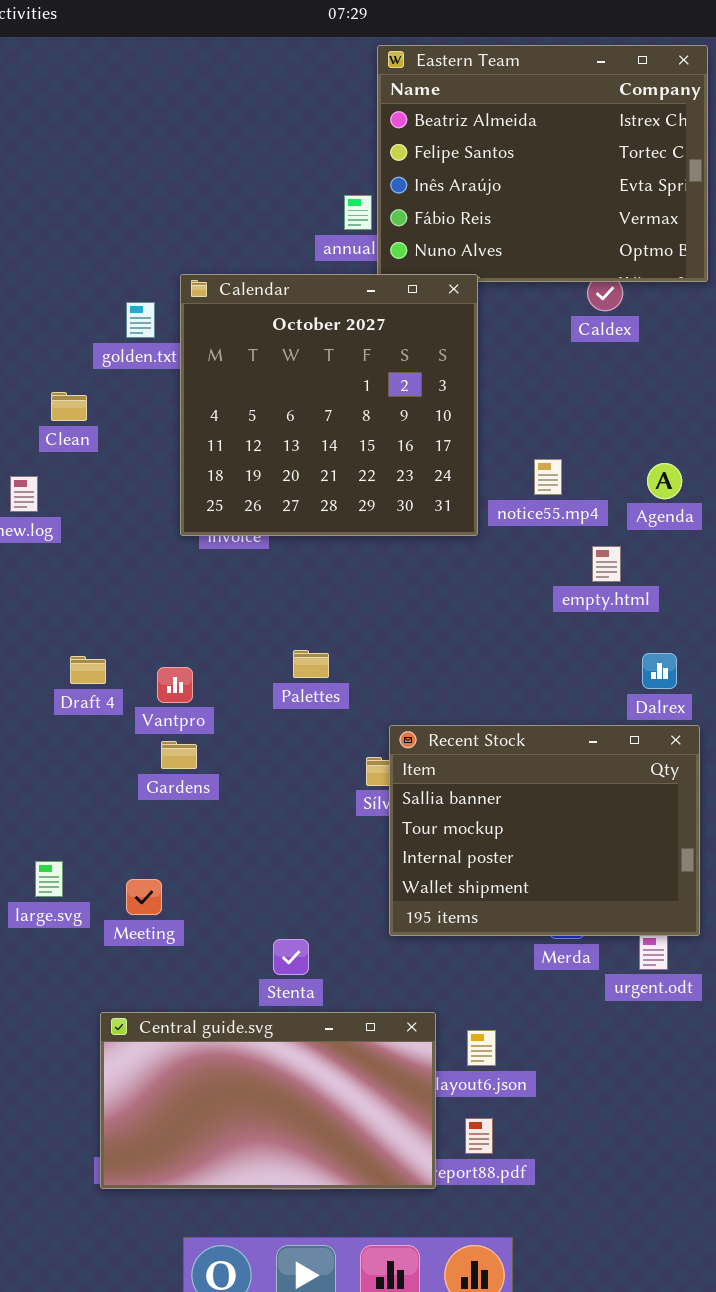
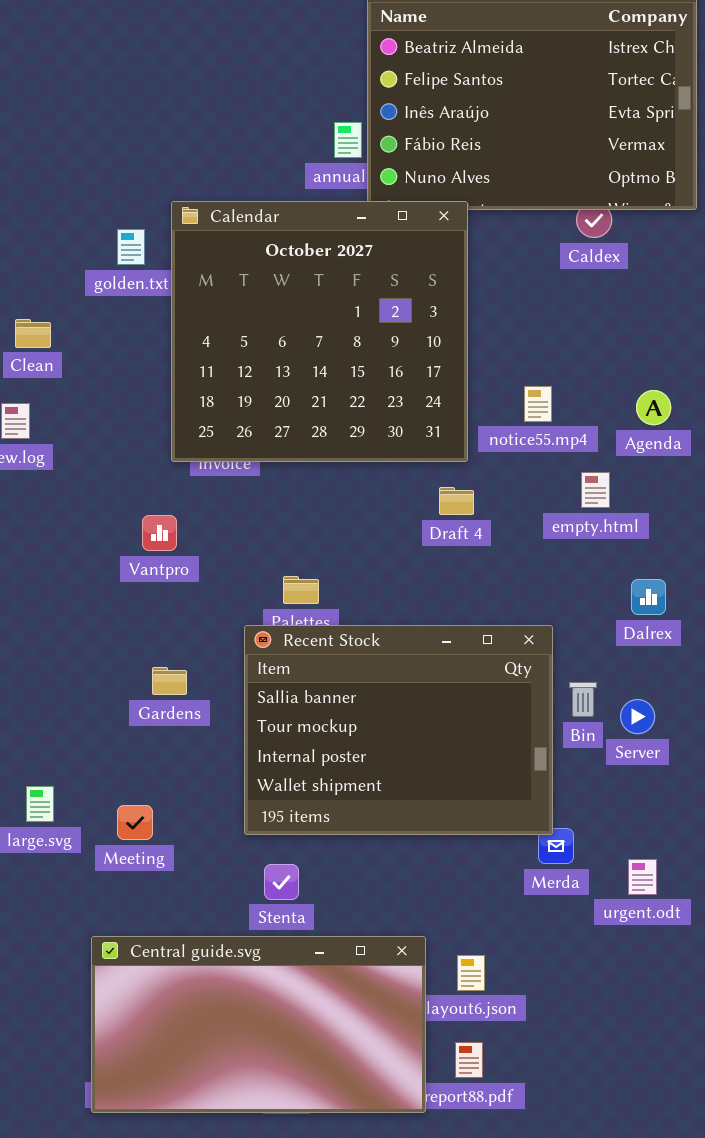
Clean: [51,392,87,421] -> [15,319,51,348], moved
Draft 4: [70,656,106,684] -> [439,487,474,515], moved
Vantpro: [157,667,193,703] -> [142,515,177,551], moved
Recent Stock: [389,725,700,936] -> [244,625,553,835], moved

